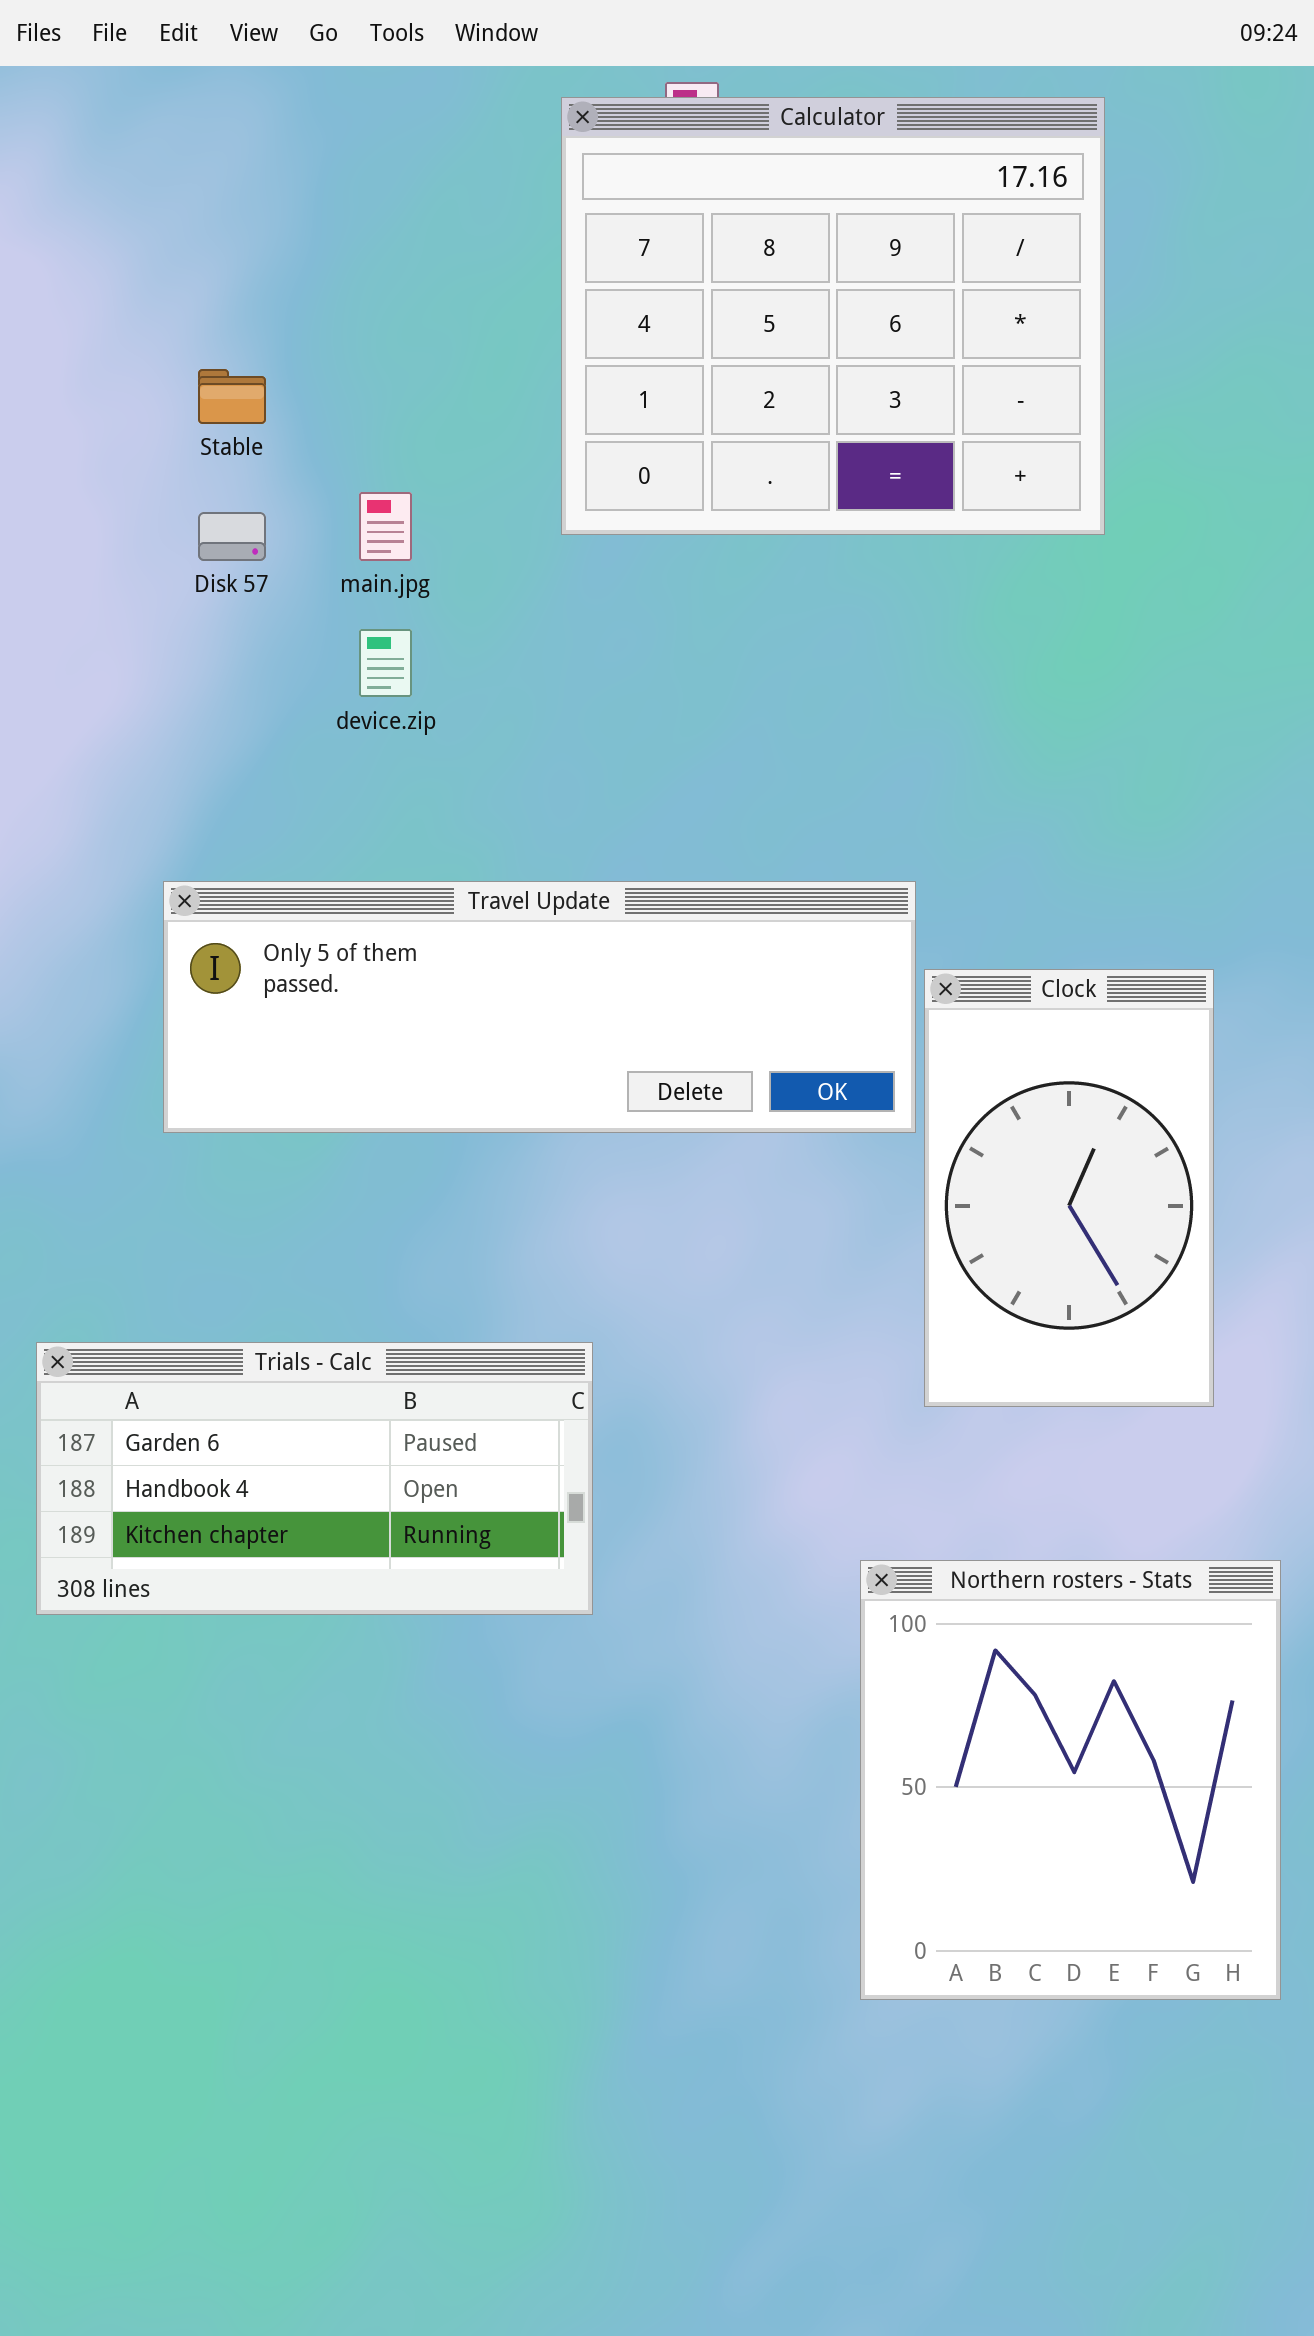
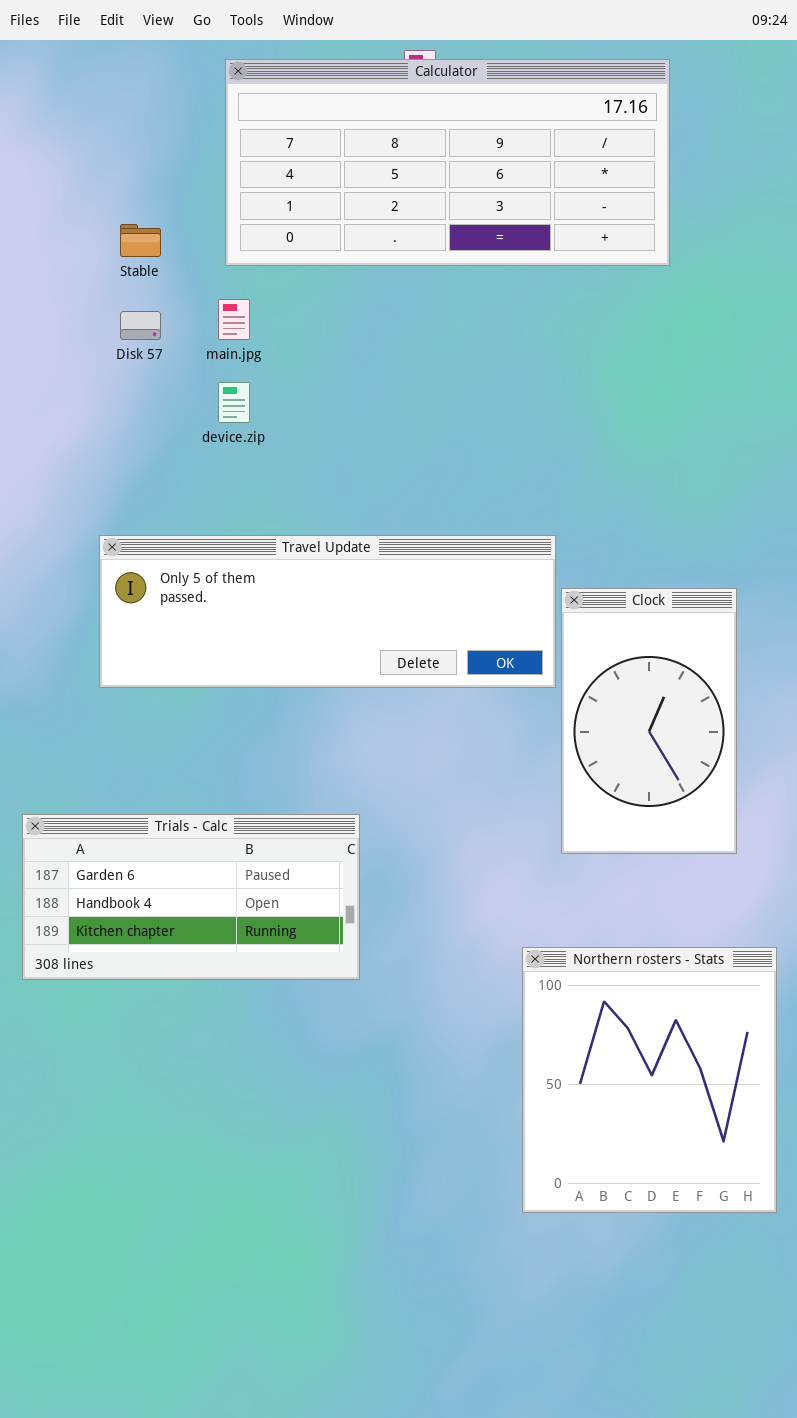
Calculator: [561,97,1105,535] -> [225,59,670,266], resized

